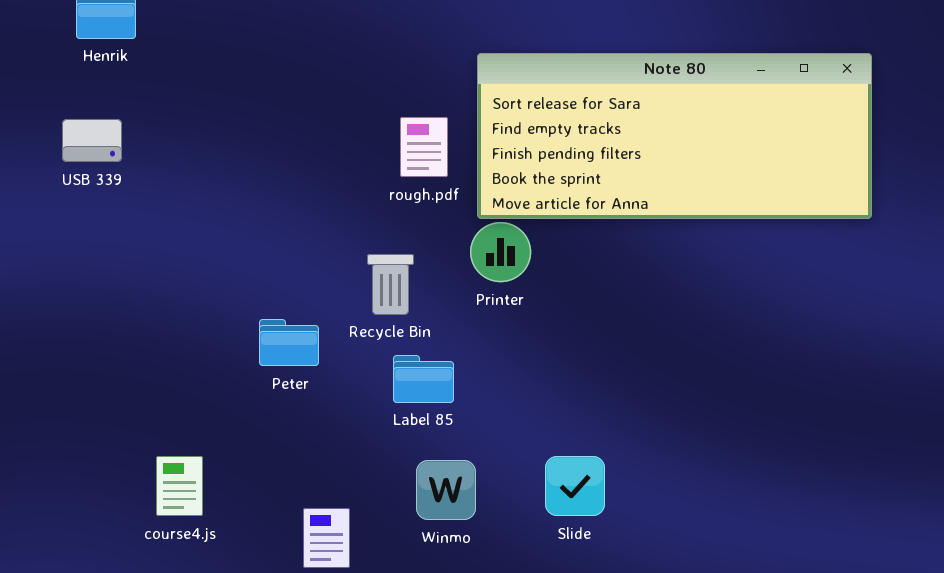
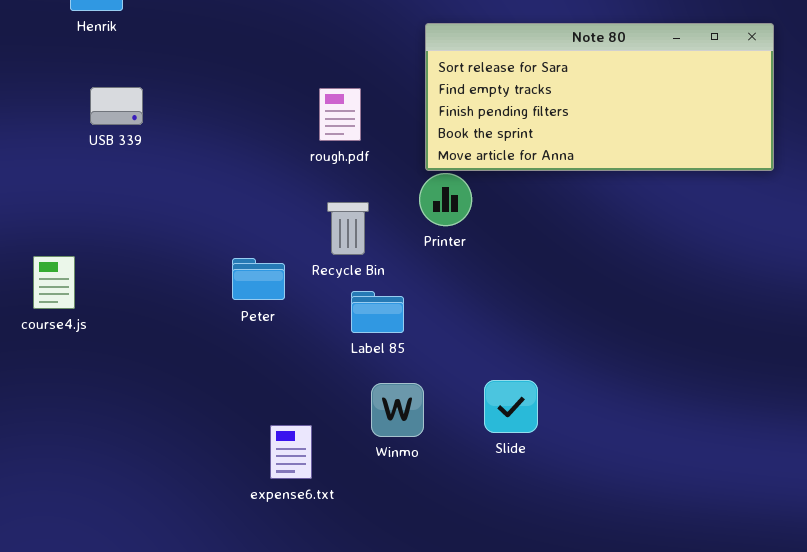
rough.pdf: [400,117,448,177] -> [319,88,361,141], moved
USB 339: [62,119,122,162] -> [90,87,143,125], moved
course4.js: [156,456,203,516] -> [33,256,75,309], moved

